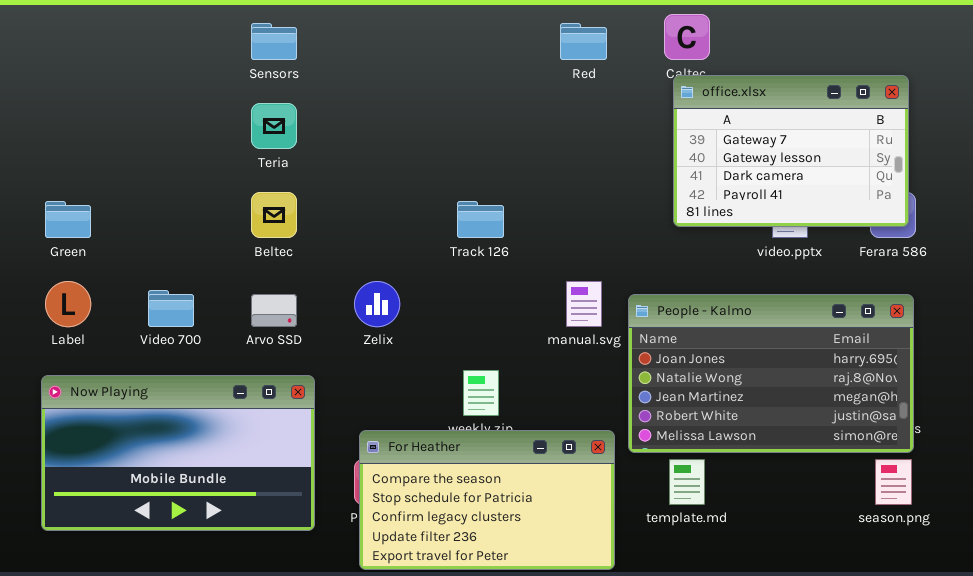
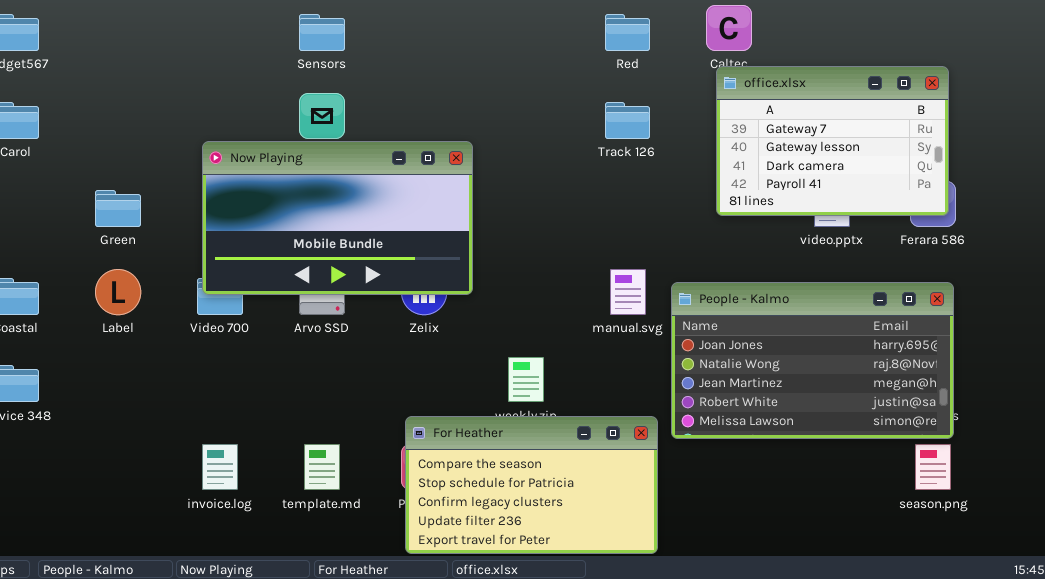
Track 126: [457,201,504,238] -> [605,102,650,139], moved
Now Playing: [41,375,315,531] -> [202,141,473,295], moved
template.md: [669,459,705,505] -> [304,444,340,490], moved

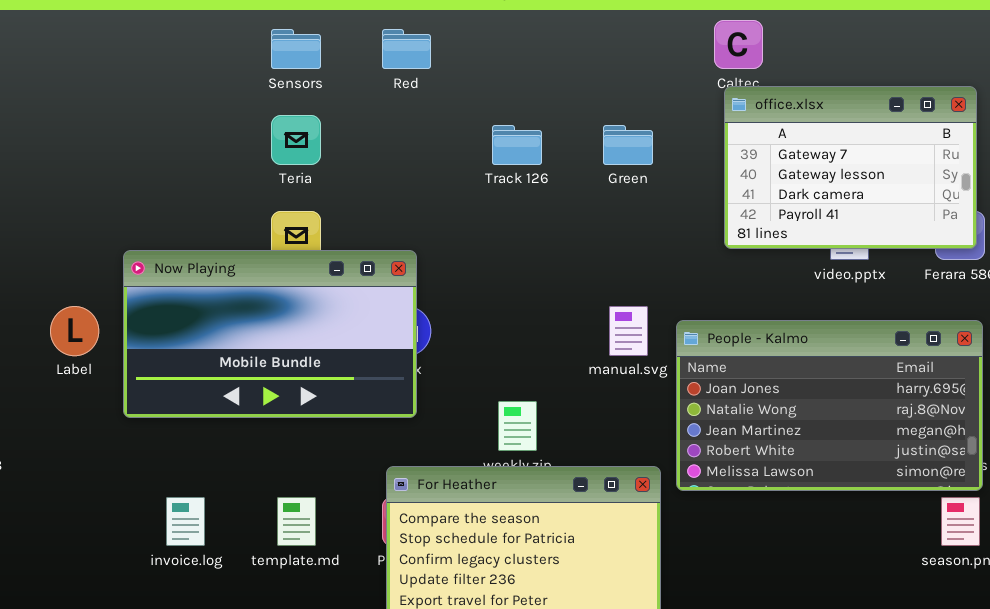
Red: [605,14,650,51] -> [382,29,431,69], moved
Track 126: [605,102,650,139] -> [492,125,542,165], moved
Now Playing: [202,141,473,295] -> [123,250,417,418], moved
Green: [95,190,141,227] -> [603,125,653,165], moved

